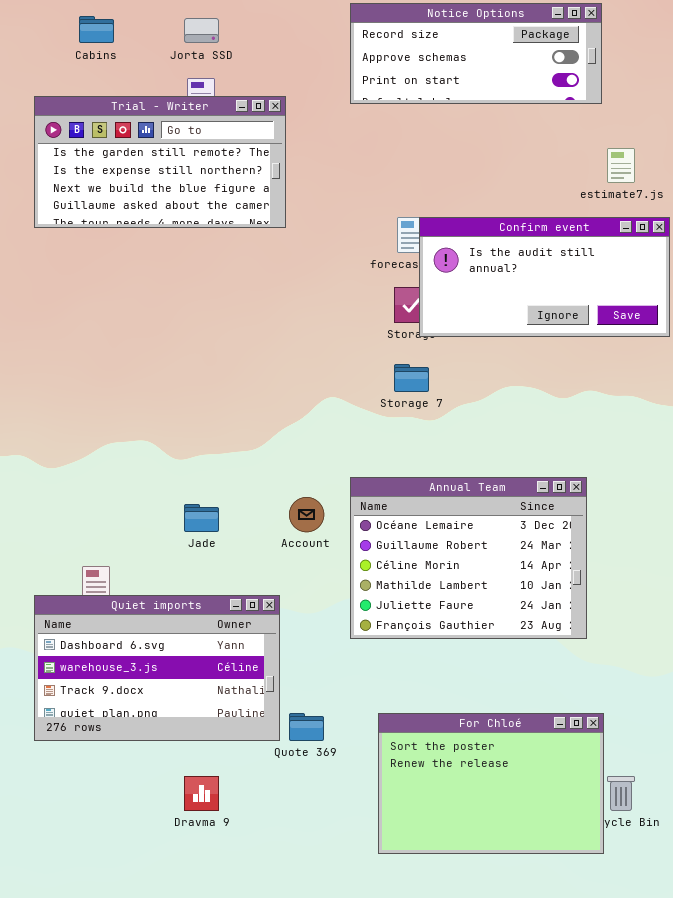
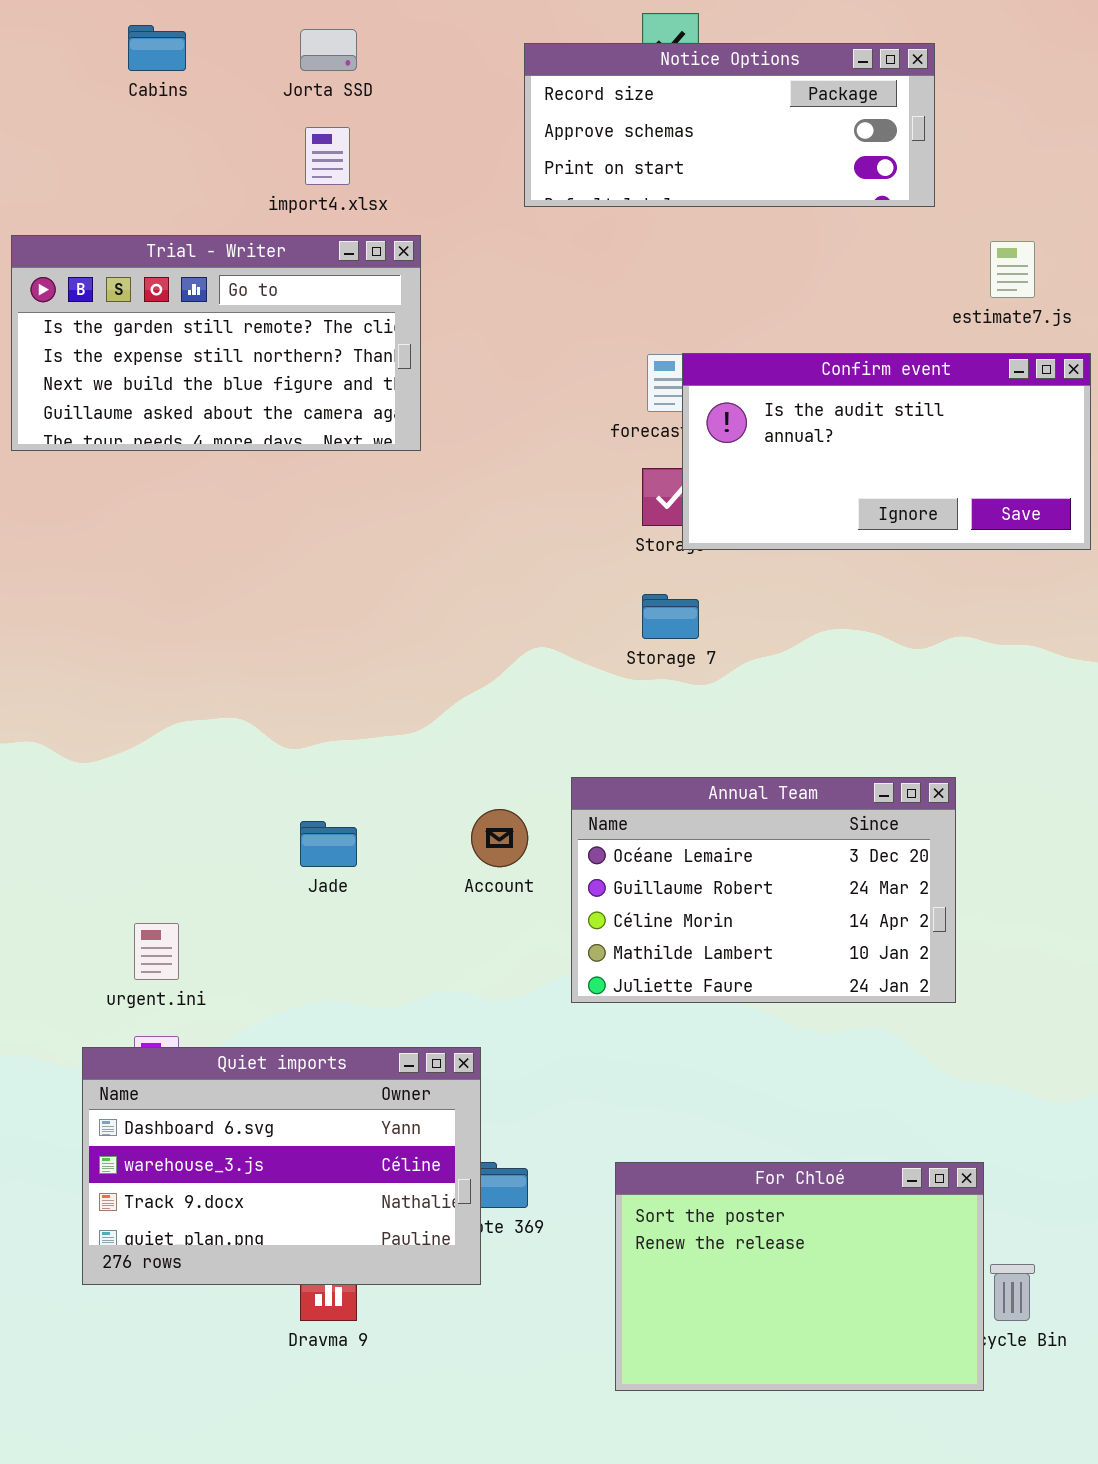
Notice Options: [350,3,602,104] -> [524,43,935,207], moved
Trial - Writer: [34,96,286,228] -> [11,235,421,451], moved
Annual Team: [350,477,587,639] -> [571,777,956,1003], resized
Quiet imports: [34,595,280,741] -> [82,1047,481,1285], moved

